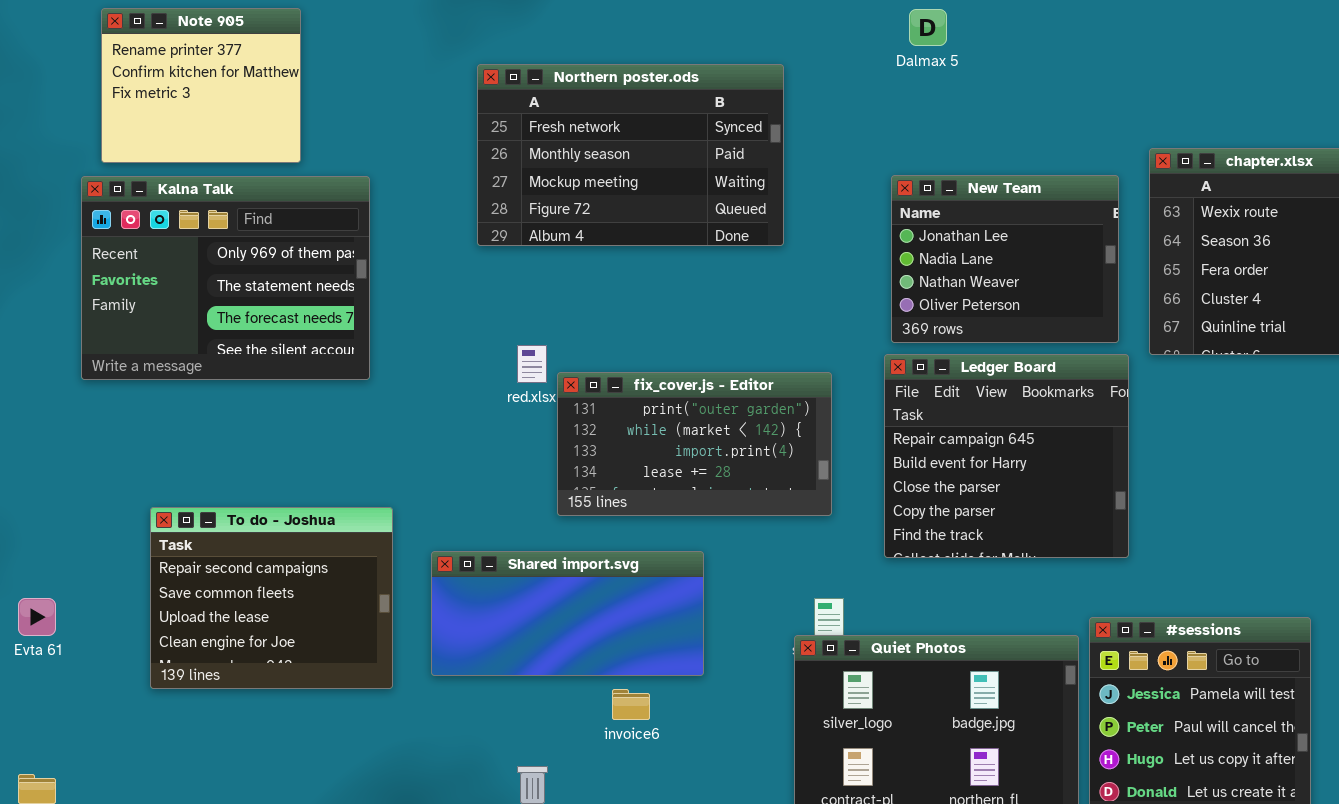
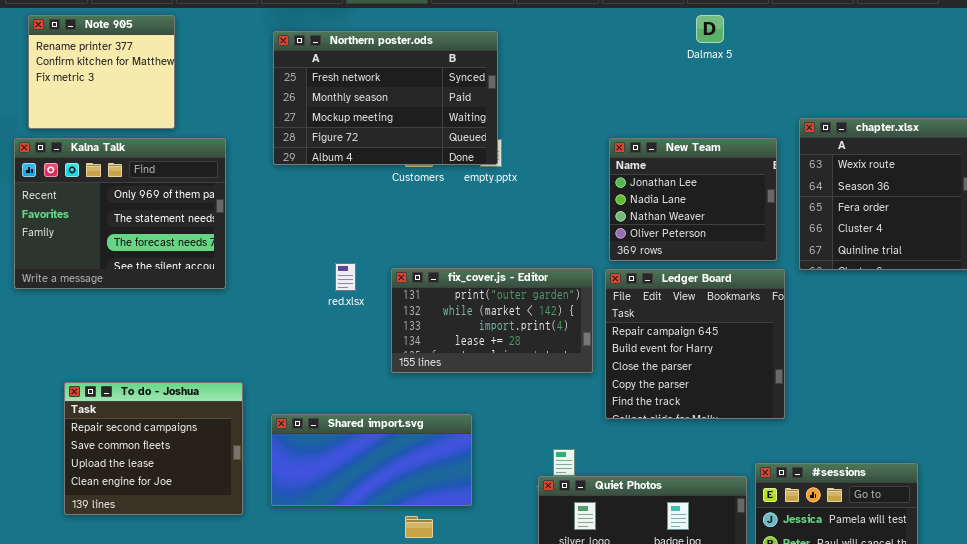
Dalmax 5: [909,9,947,46] -> [696,15,724,43], moved
Northern poster.ods: [477,64,784,246] -> [273,31,498,165], moved
fix_cover.js - Editor: [557,372,832,516] -> [391,268,593,373], moved

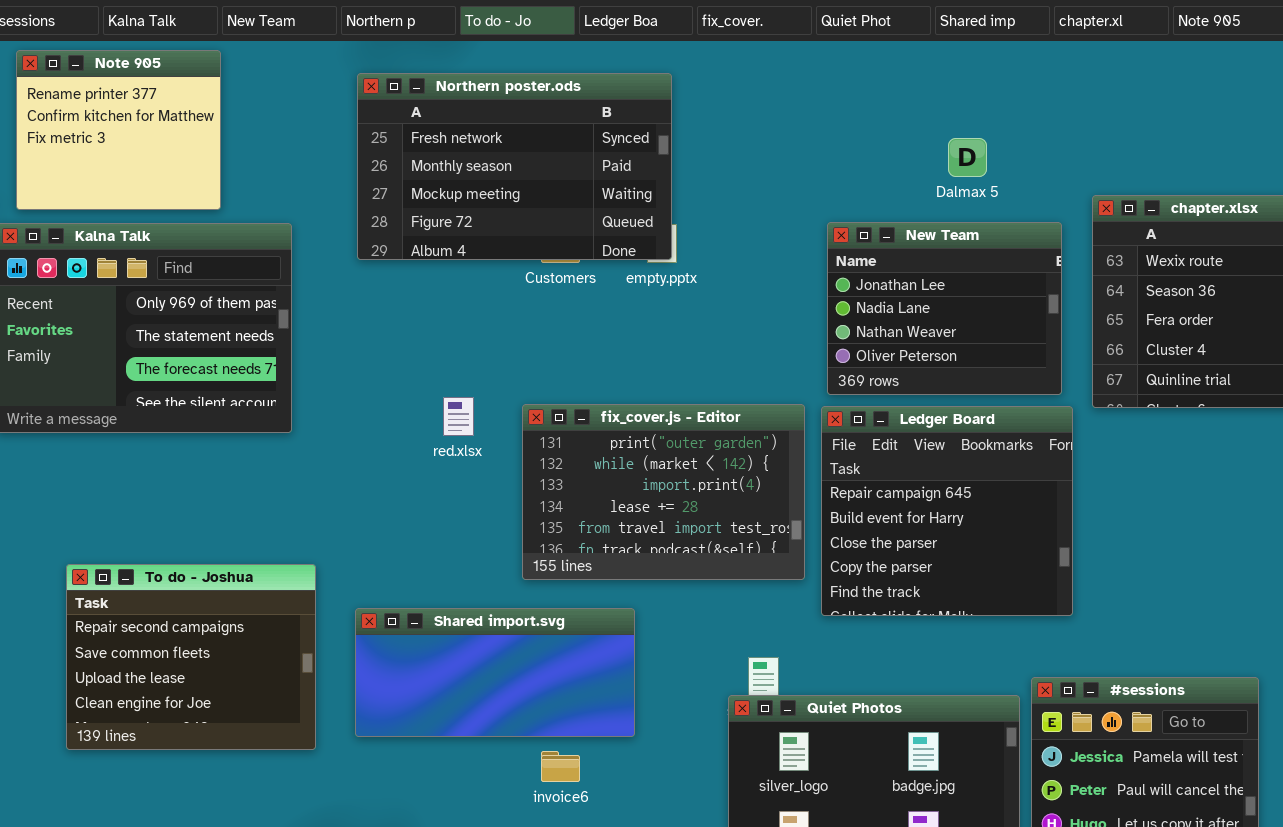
Dalmax 5: [696,15,724,43] -> [948,138,987,177], moved
fix_cover.js - Editor: [391,268,593,373] -> [522,404,805,580], resized

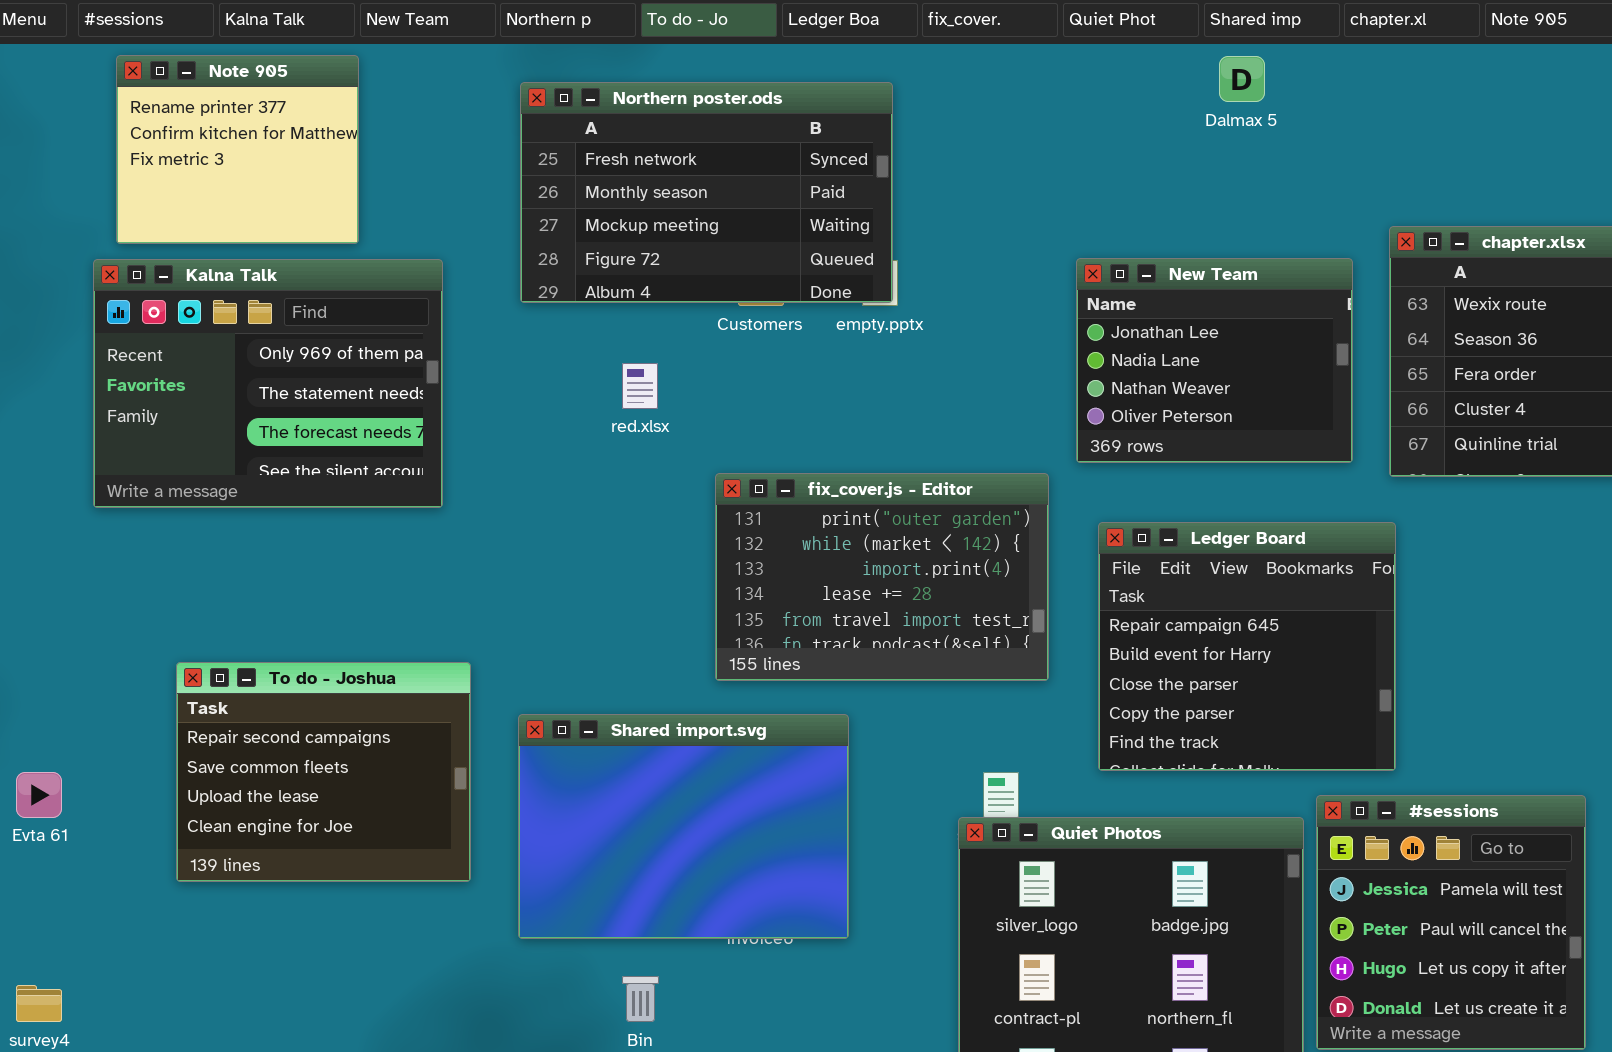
Dalmax 5: [948,138,987,177] -> [1219,56,1265,102], moved
red.xlsx: [443,397,474,436] -> [622,363,658,409], moved
Ledger Board: [821,406,1073,616] -> [1098,522,1396,771], moved
Shared import.svg: [355,608,635,737] -> [518,714,849,939], resized

